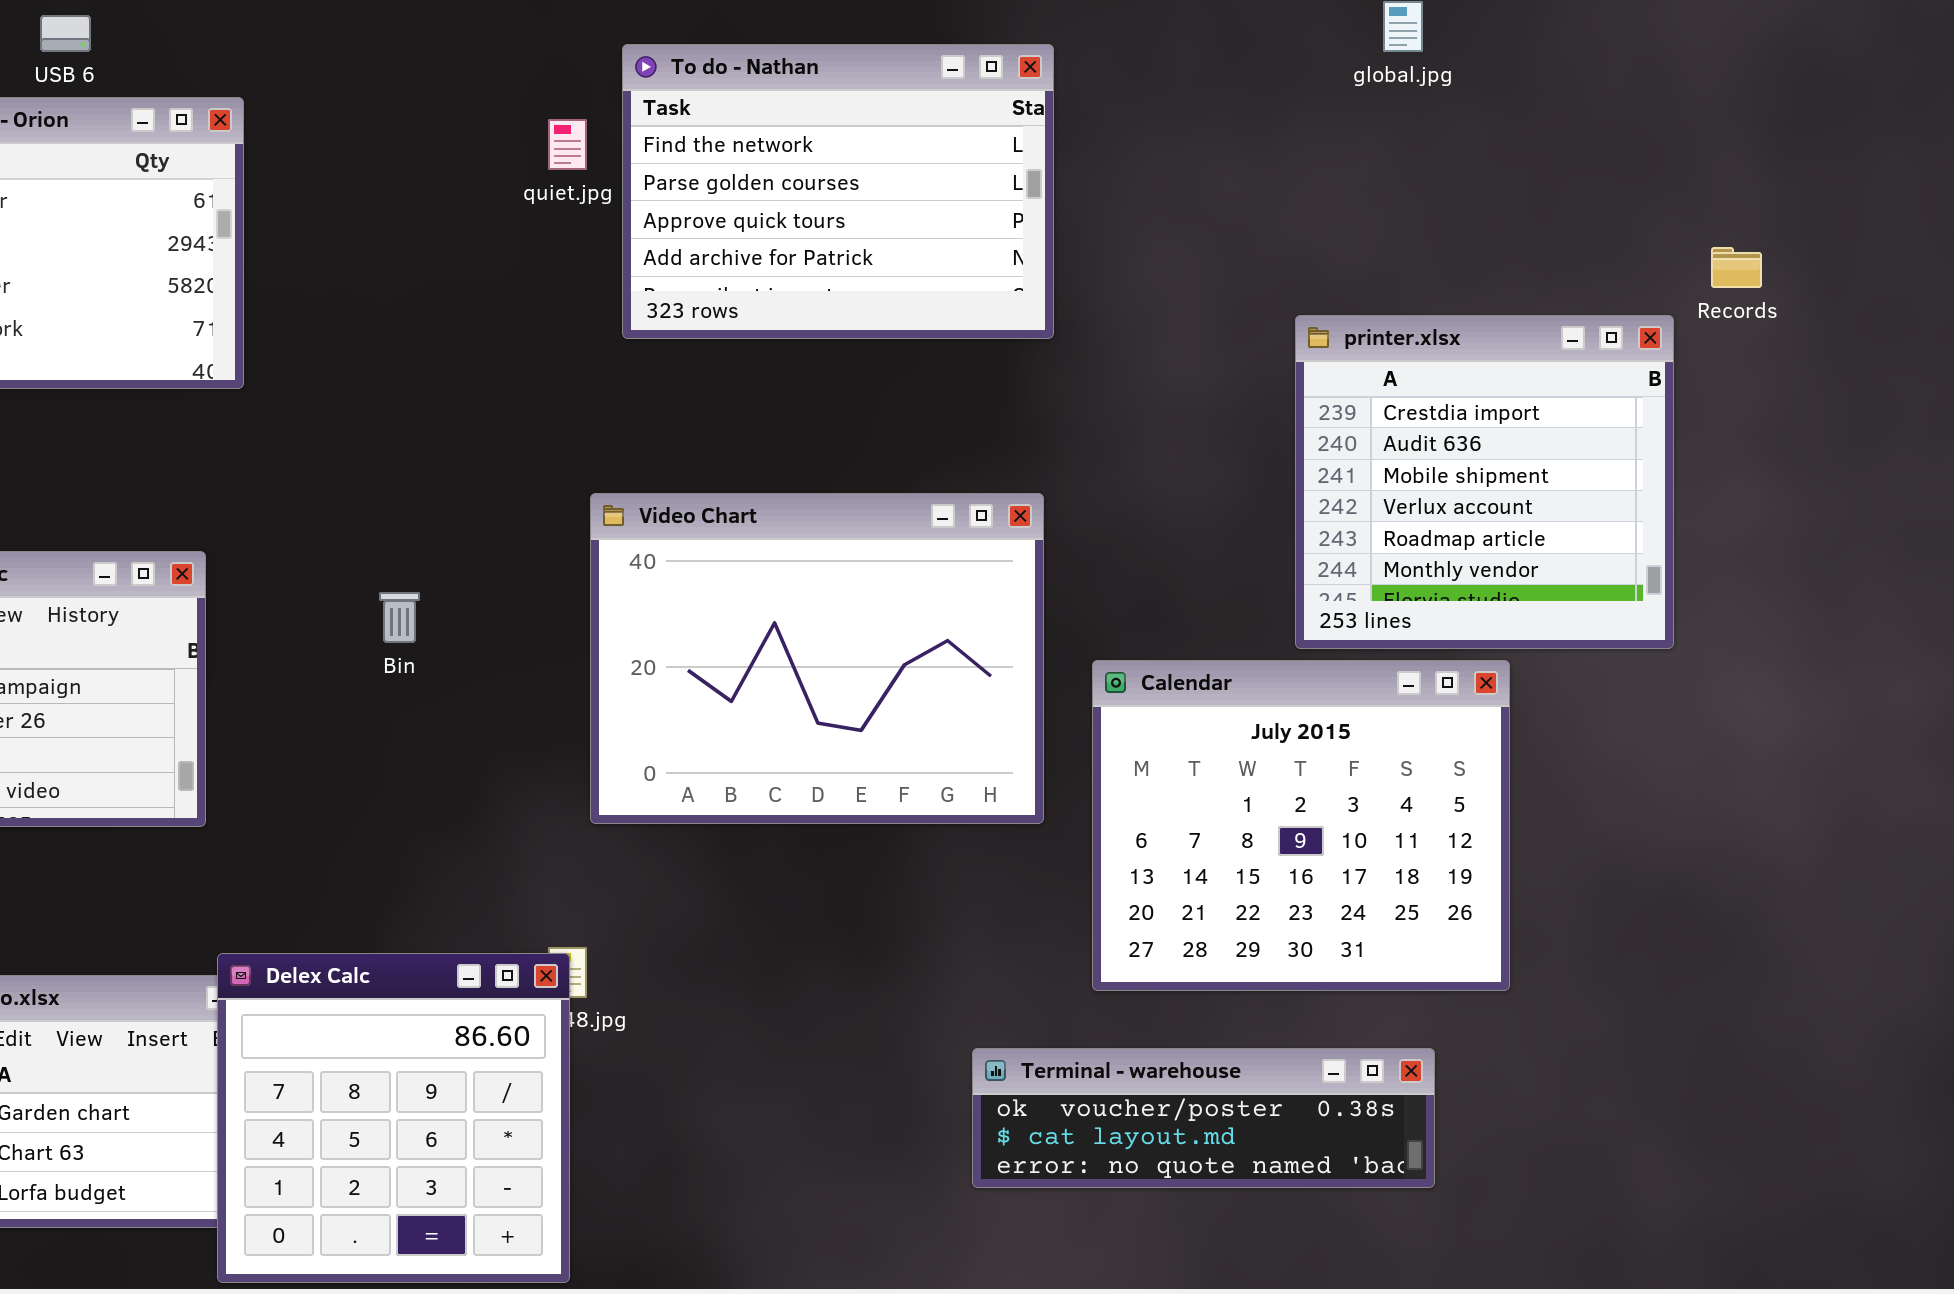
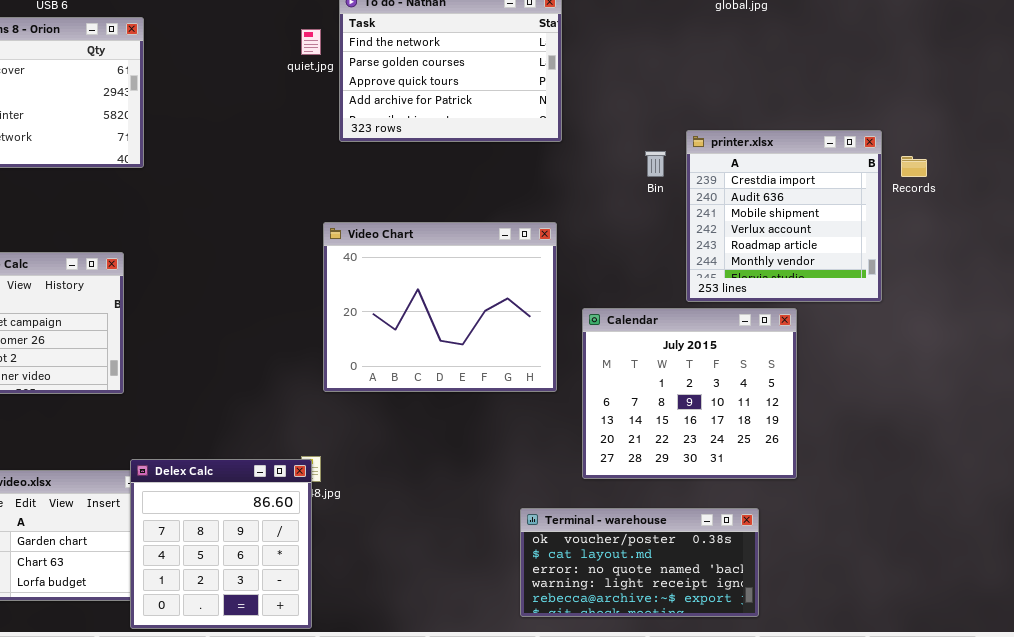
Records: [1711,247,1762,288] -> [901,156,927,177], moved
Bin: [379,592,420,643] -> [645,151,666,177], moved
Terminal - warehouse: [972,1048,1435,1188] -> [520,508,759,617], resized

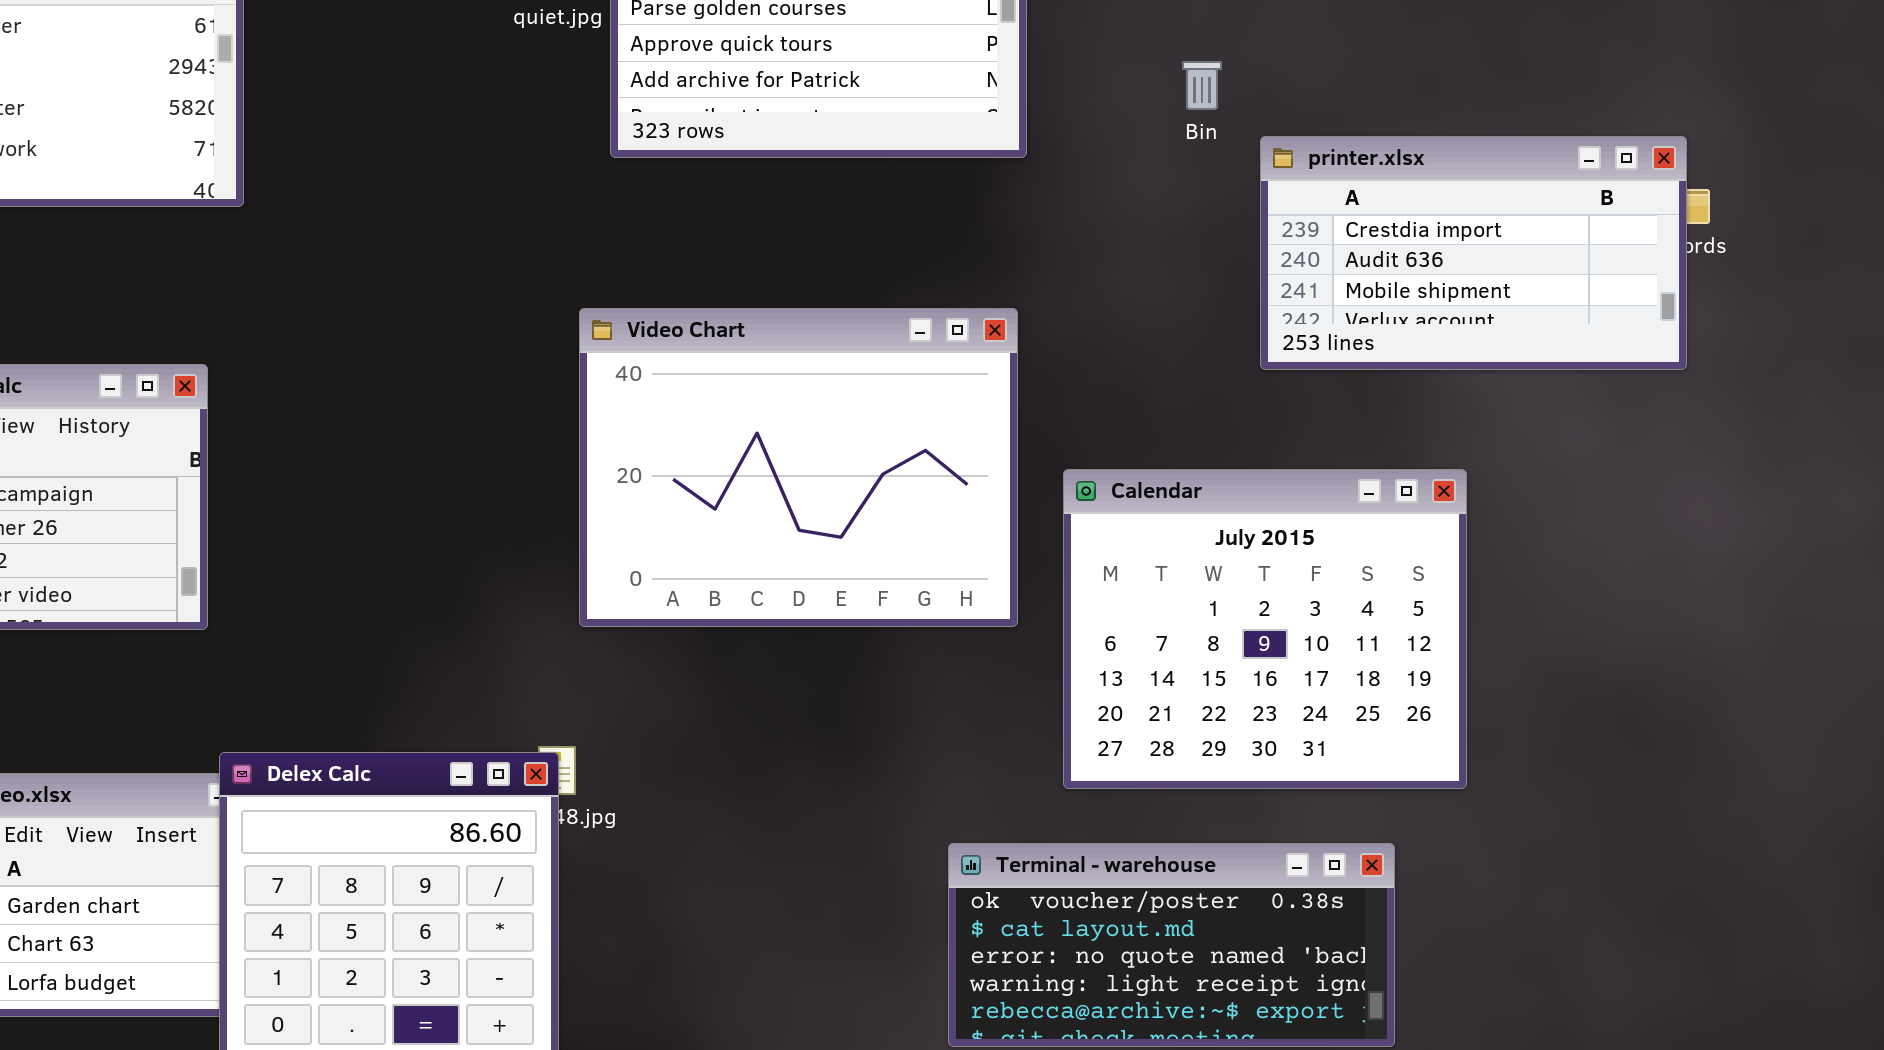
printer.xlsx: [686,130,882,302] -> [1260,136,1687,370], resized
Bin: [645,151,666,177] -> [1182,61,1222,110], moved

